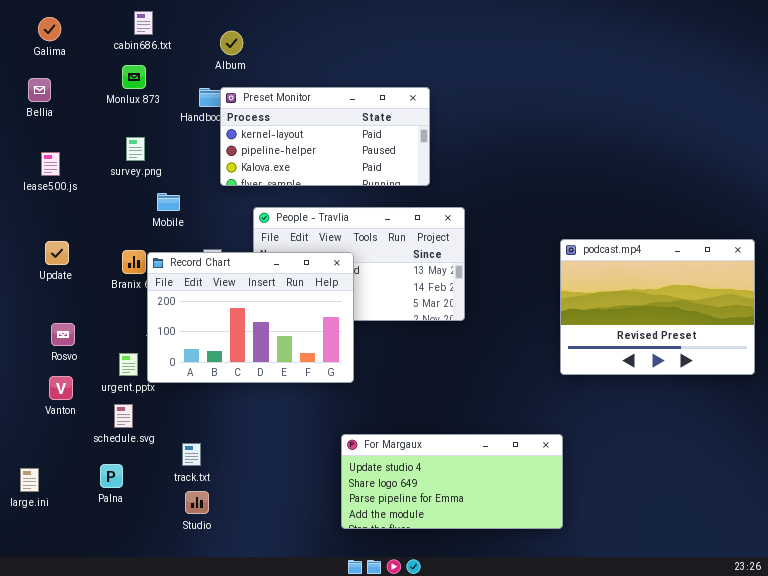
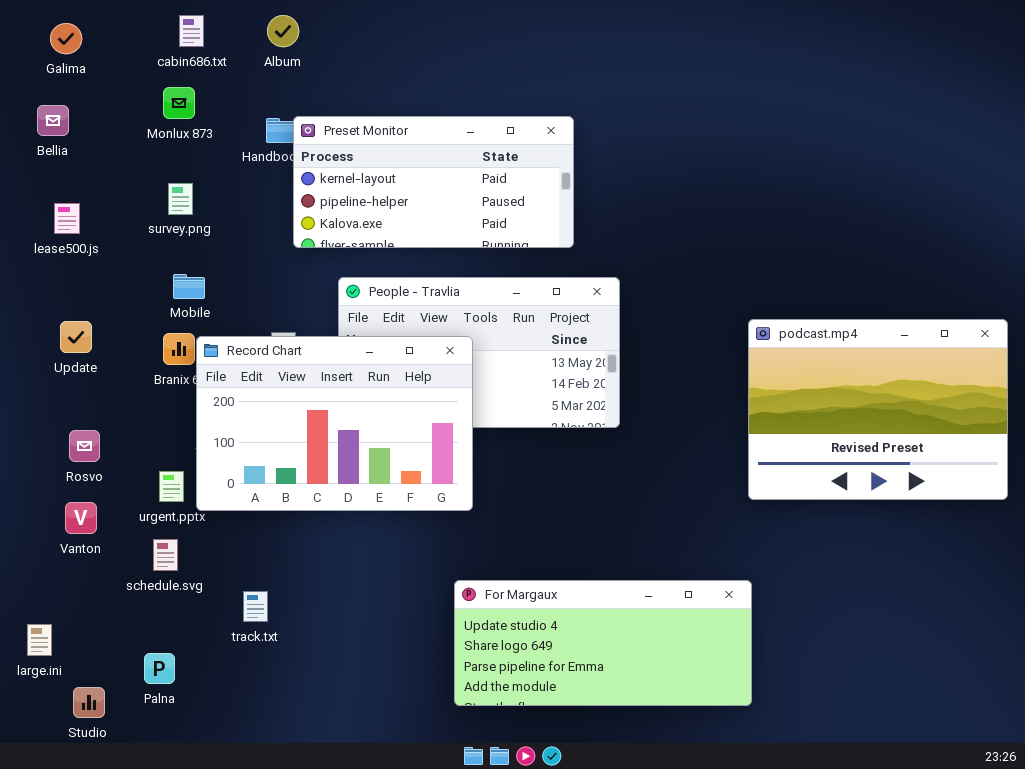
Album: [220,31,243,55] -> [267,15,299,47], moved
Mobile: [157,193,180,211] -> [173,274,205,299], moved
Palna: [100,464,123,488] -> [144,653,175,684], moved
Studio: [185,491,209,514] -> [73,687,105,718], moved

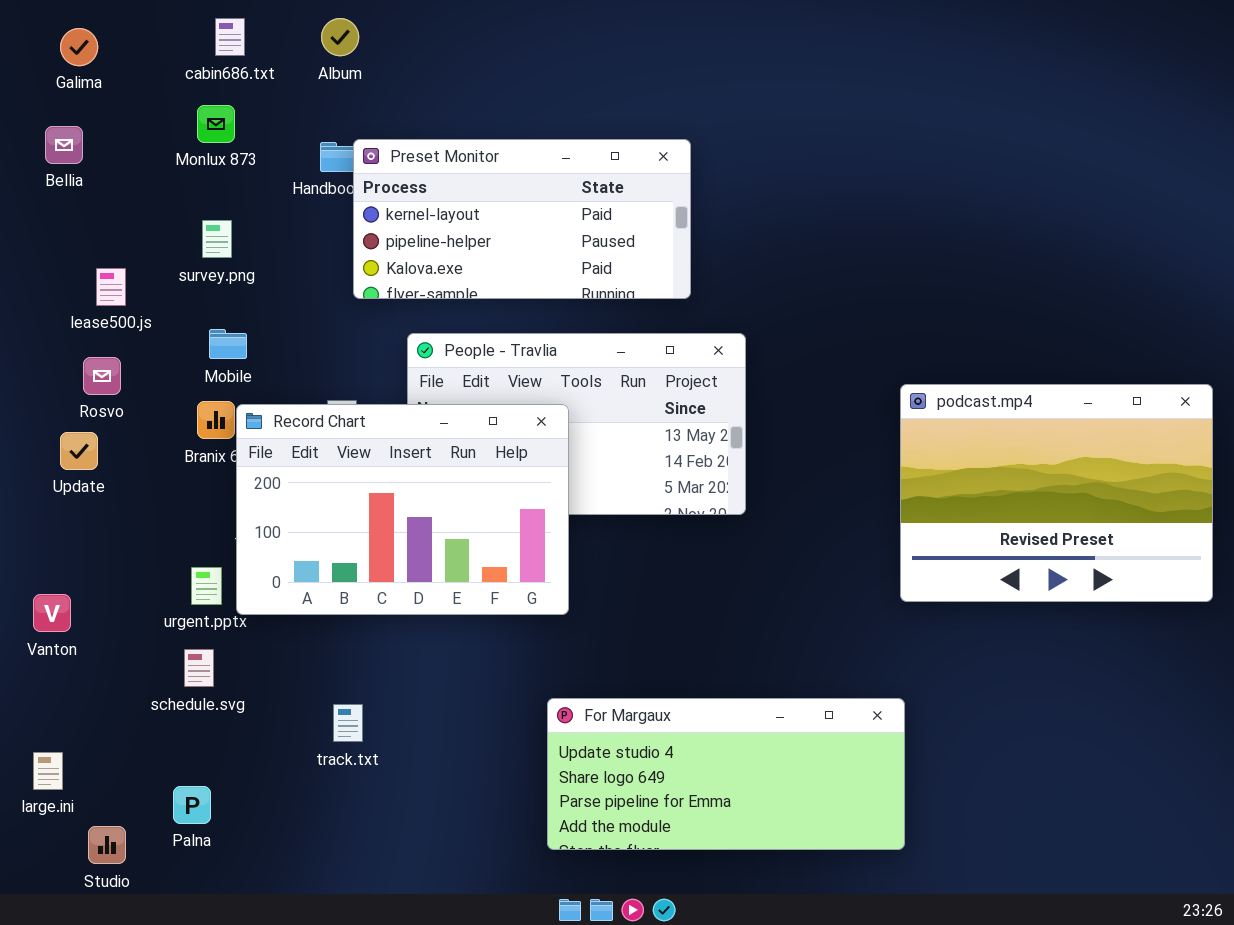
lease500.js: [54,203,80,234] -> [96,268,126,306], moved
Update: [60,321,92,353] -> [60,432,98,470], moved
Rosvo: [69,430,100,462] -> [83,357,121,395], moved
Vanton: [65,502,97,534] -> [33,594,71,632], moved
track.txt: [243,591,268,622] -> [333,704,363,742], moved

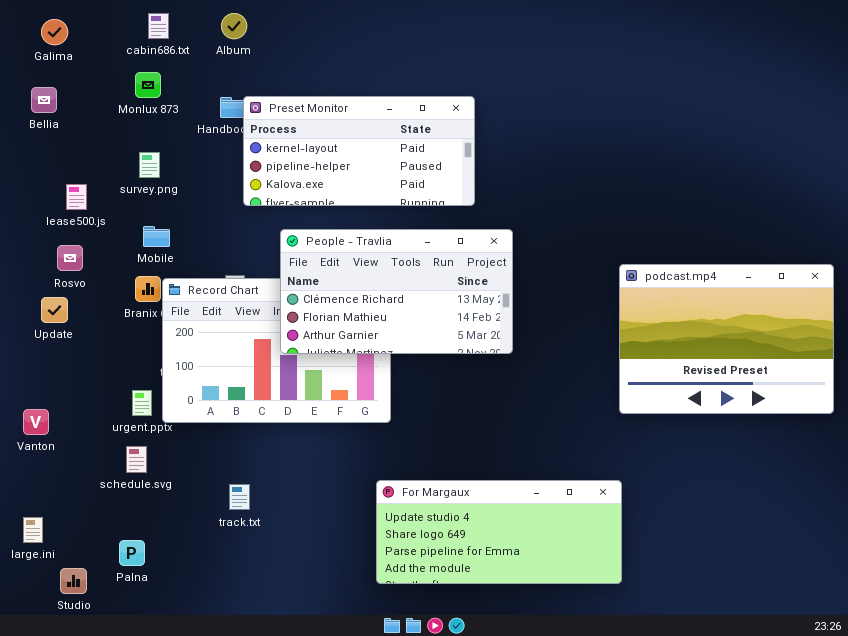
People - Travlia: [407,333,746,515] -> [280,229,513,354], raised

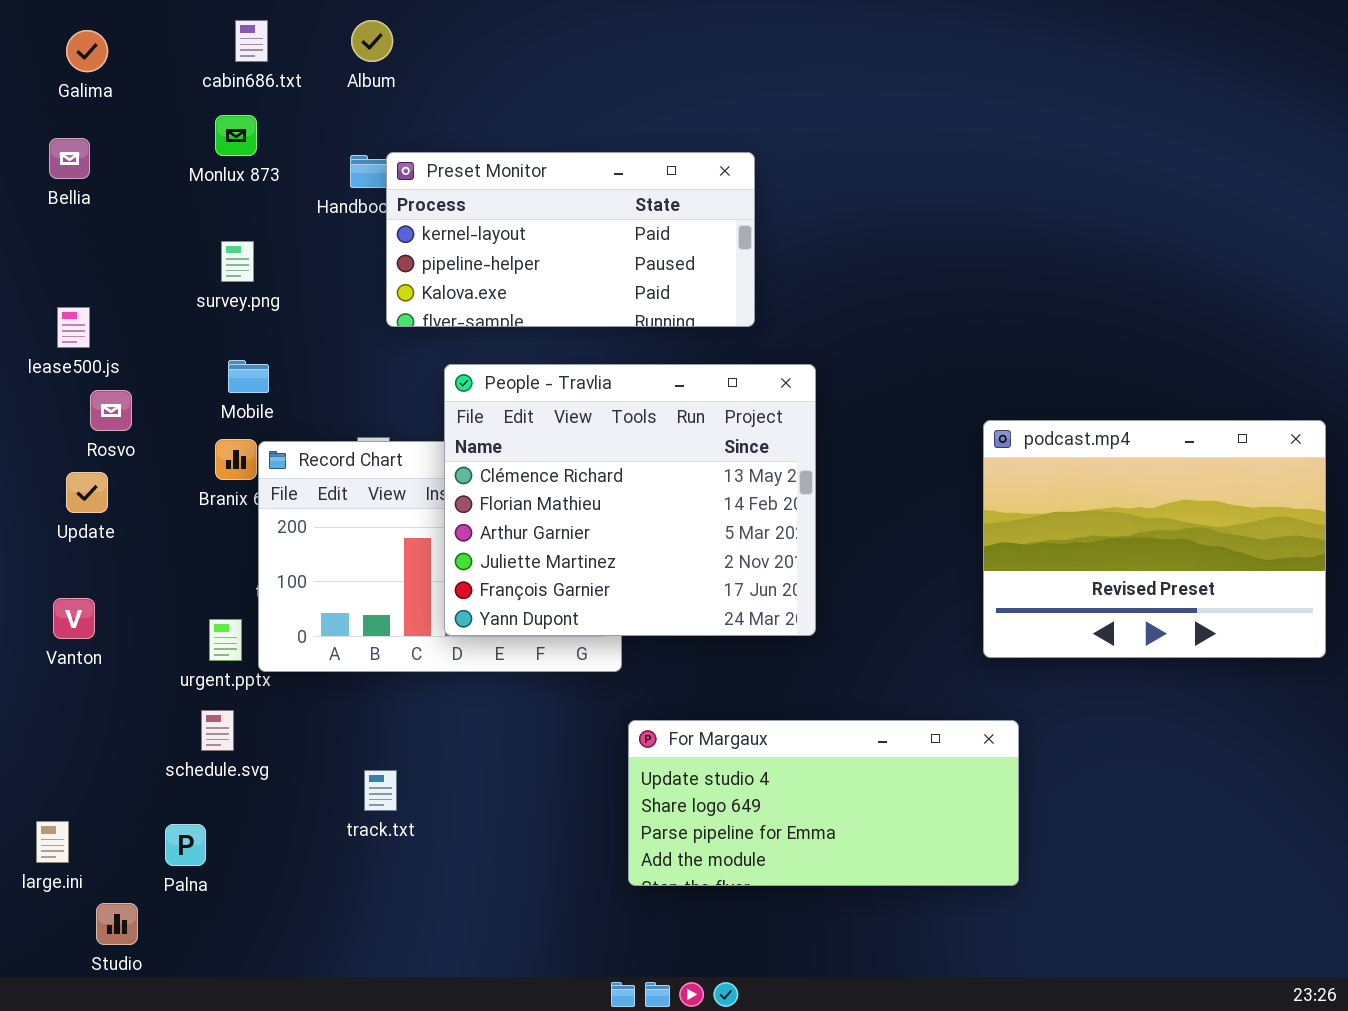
lease500.js: [66,184,87,210] -> [57,307,90,348], moved
People - Travlia: [280,229,513,354] -> [444,364,816,636], resized
Vanton: [23,409,49,435] -> [53,598,95,639], moved
For Margaux: [376,480,622,584] -> [628,720,1019,886], moved
Palna: [119,540,145,566] -> [165,824,206,866], moved

